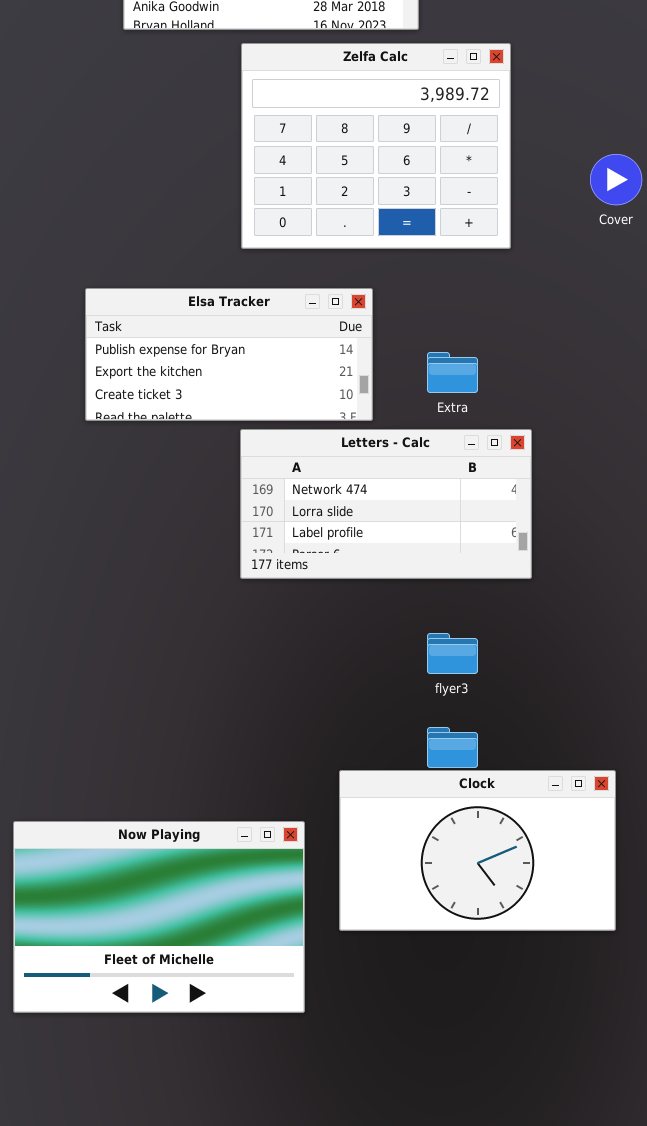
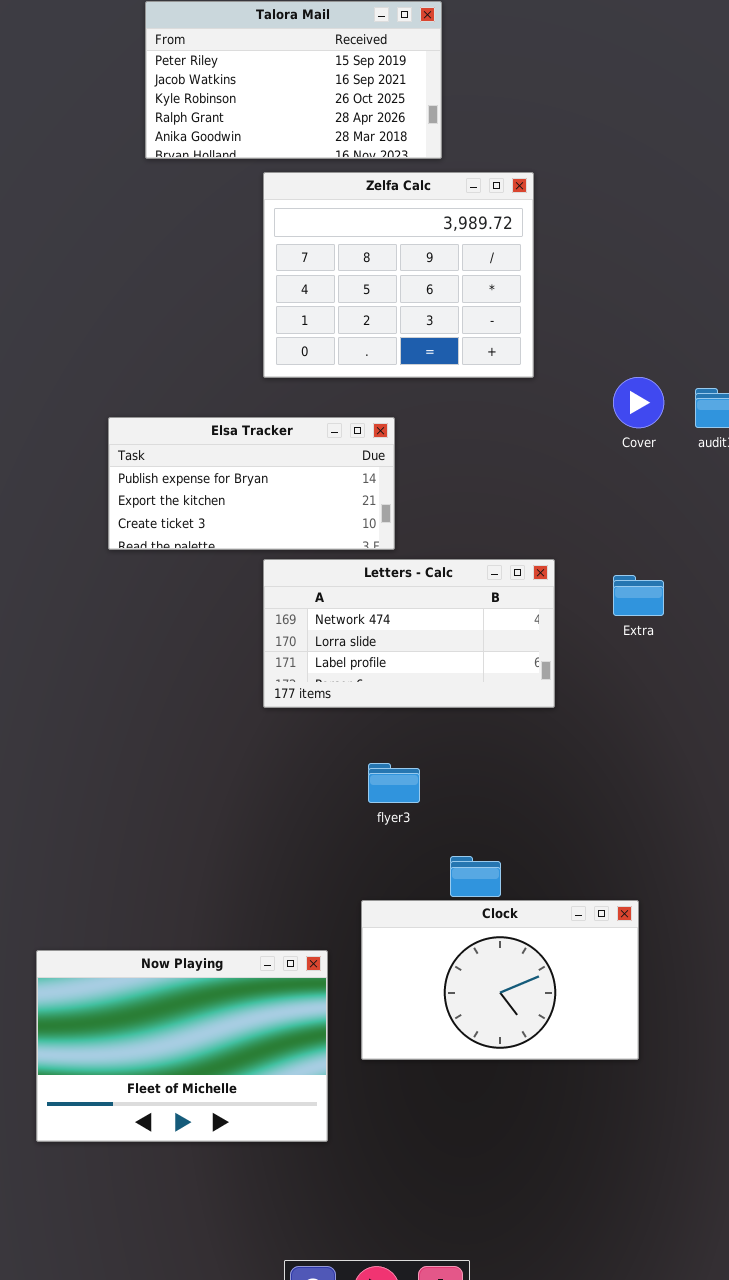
Cover: [590,154,642,205] -> [613,377,664,428], moved
Extra: [427,352,478,393] -> [613,575,664,616], moved
flyer3: [427,633,478,674] -> [368,763,420,803], moved

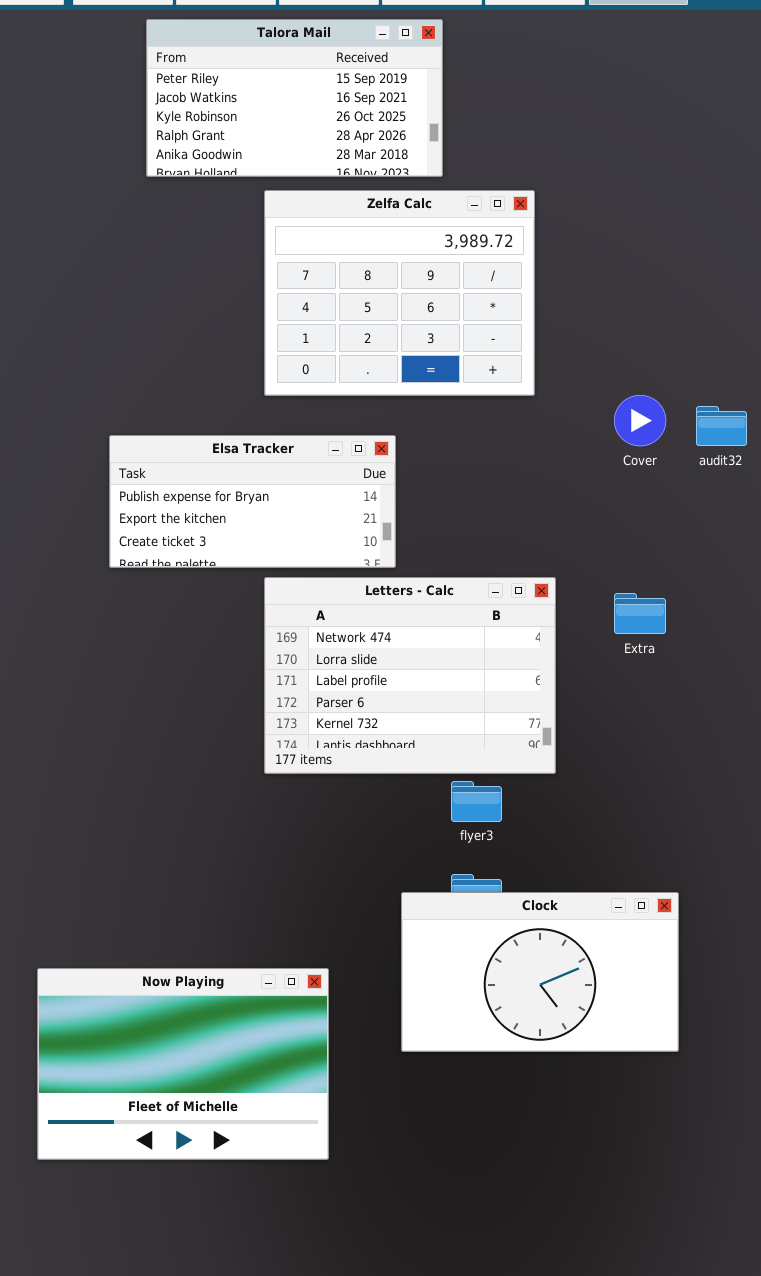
Letters - Calc: [263,559,555,708] -> [264,577,556,774], resized
flyer3: [368,763,420,803] -> [451,781,502,822], moved
Clock: [361,900,639,1060] -> [401,892,679,1052], moved

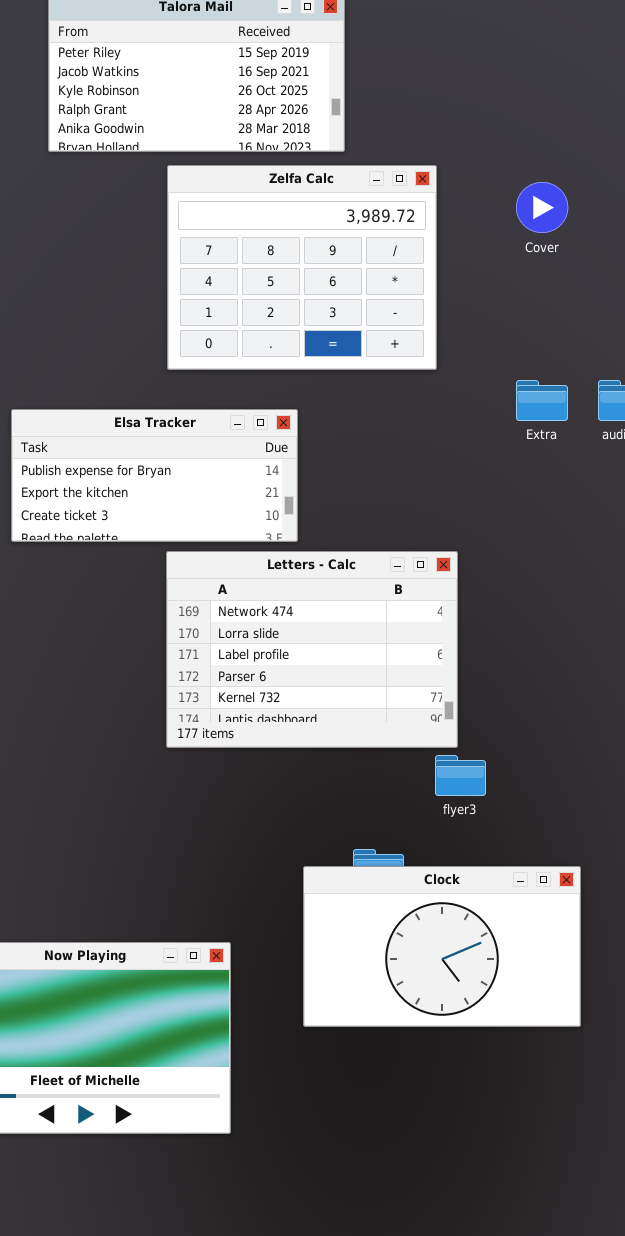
Cover: [614,395,666,446] -> [516,182,568,233], moved
Extra: [614,593,666,634] -> [516,380,568,421], moved
flyer3: [451,781,502,822] -> [435,755,486,796], moved

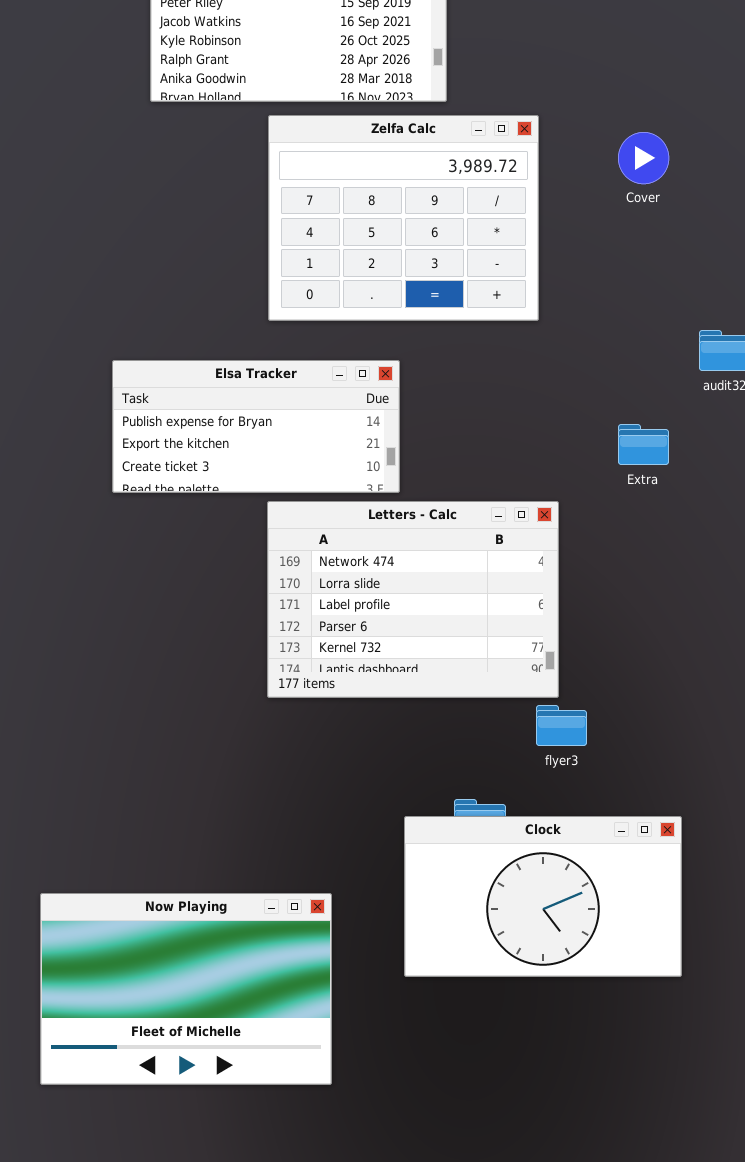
Extra: [516,380,568,421] -> [618,424,669,465], moved

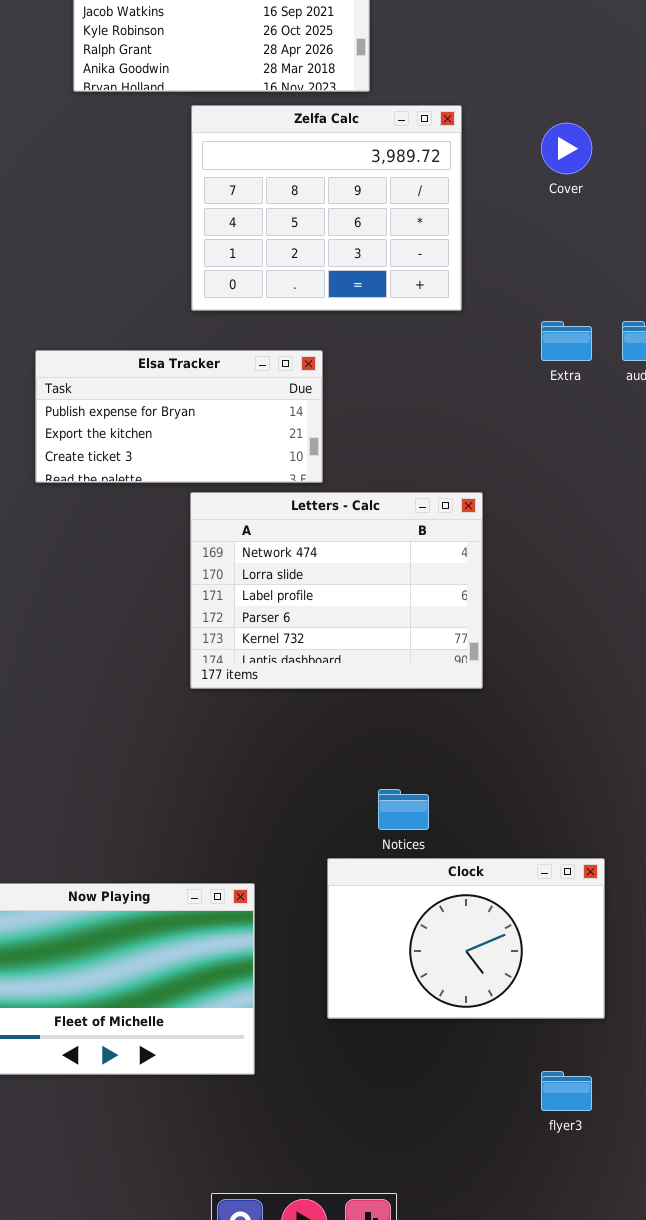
Extra: [618,424,669,465] -> [541,321,592,361], moved
flyer3: [536,705,587,746] -> [541,1071,592,1111], moved
Clock: [404,816,682,977] -> [327,858,605,1019], moved

